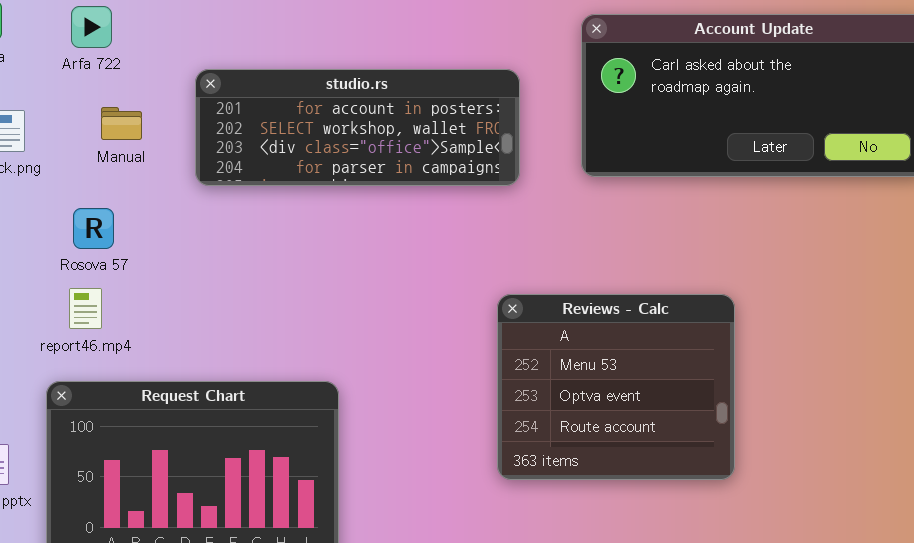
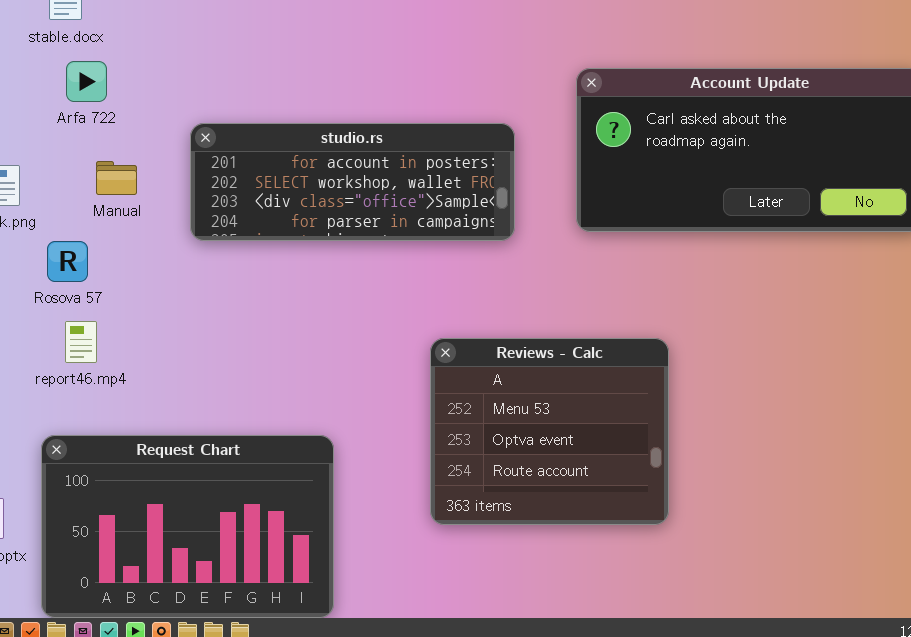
Rosova 57: [73,208,114,249] -> [47,241,88,282], moved
report46.mp4: [69,288,102,329] -> [65,321,97,363], moved
Reviews - Calc: [497,294,735,480] -> [430,338,669,525], moved

